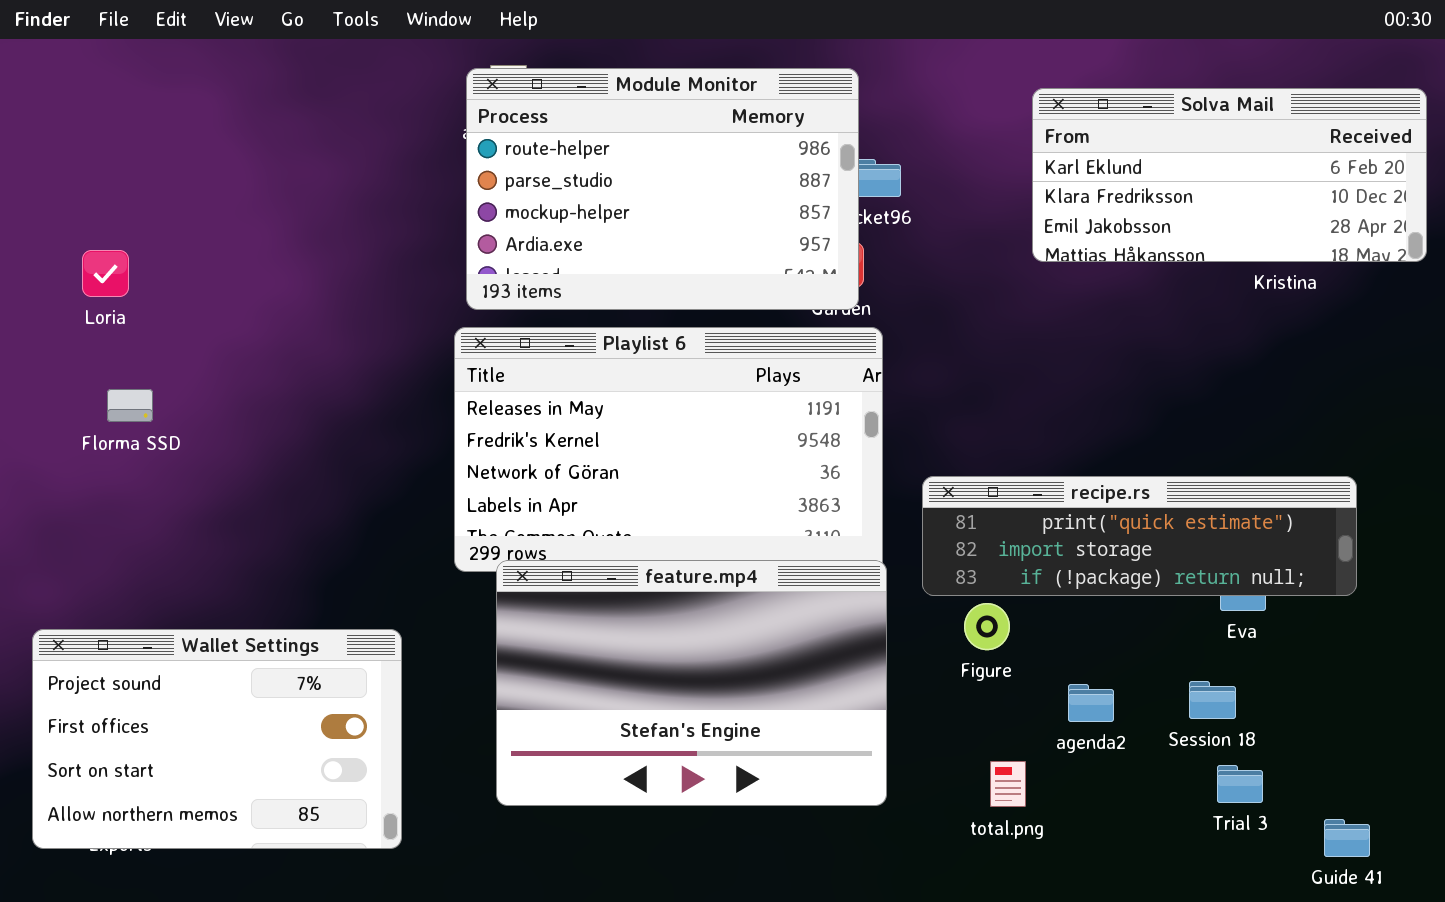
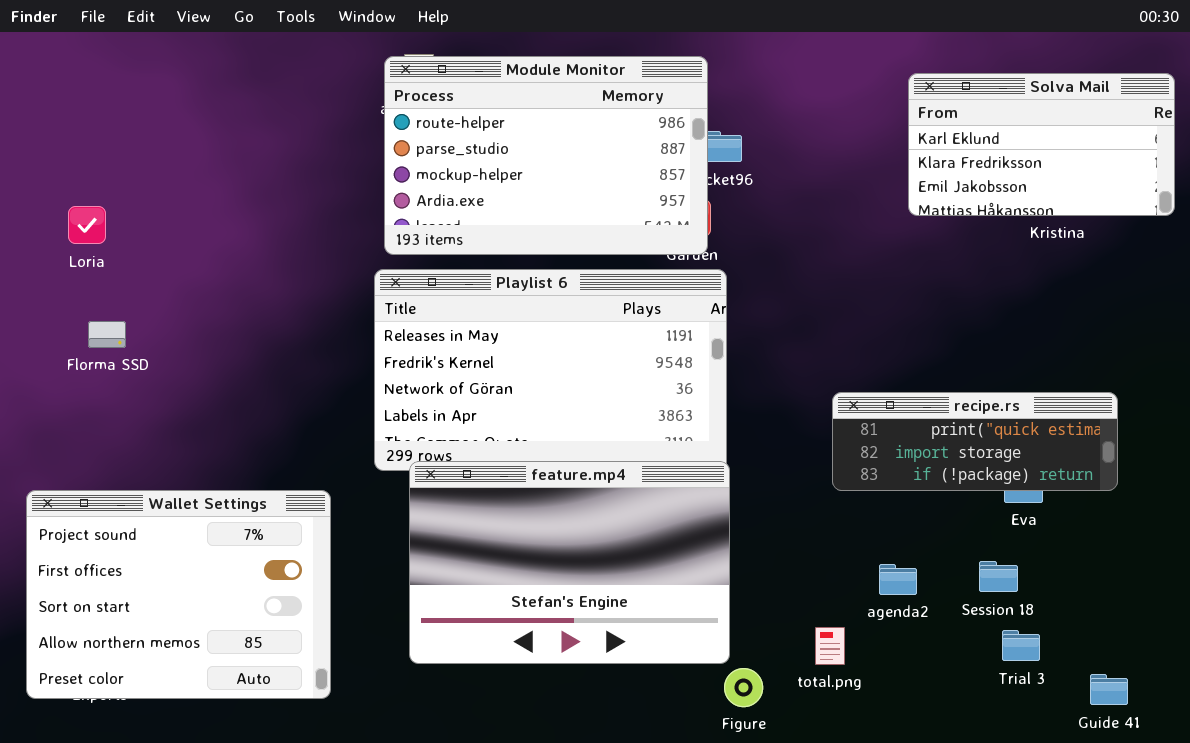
Solva Mail: [1032,88,1427,262] -> [908,73,1175,216], resized
recipe.rs: [922,476,1357,596] -> [832,392,1118,491], resized
Figure: [964,603,1010,650] -> [724,668,763,707], moved
Wallet Settings: [32,629,402,849] -> [26,490,331,699], resized

